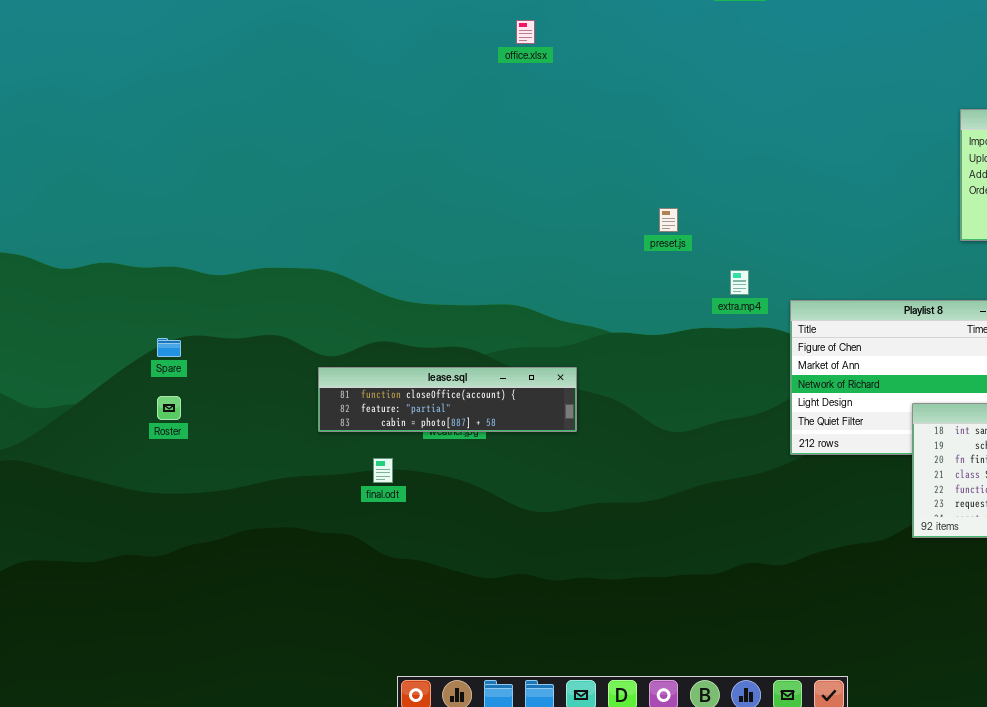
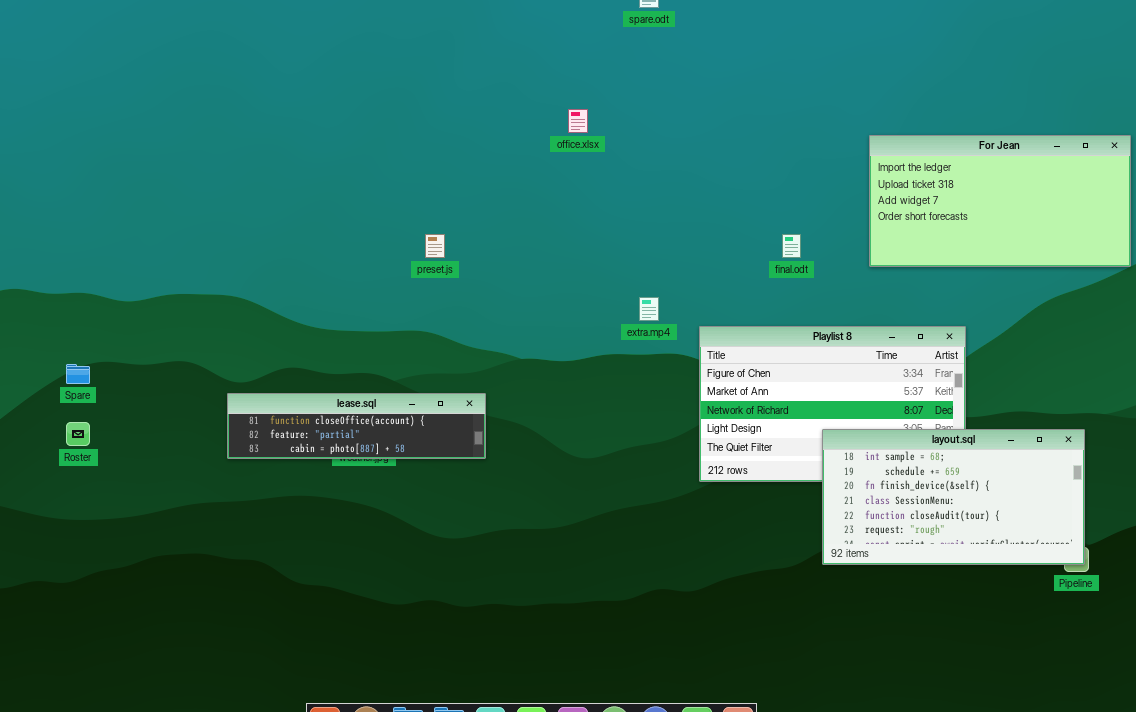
office.xlsx: [516,20,535,44] -> [568,109,588,133], moved
preset.js: [659,208,678,232] -> [425,234,445,258], moved
final.odt: [373,458,393,483] -> [782,234,801,258], moved

